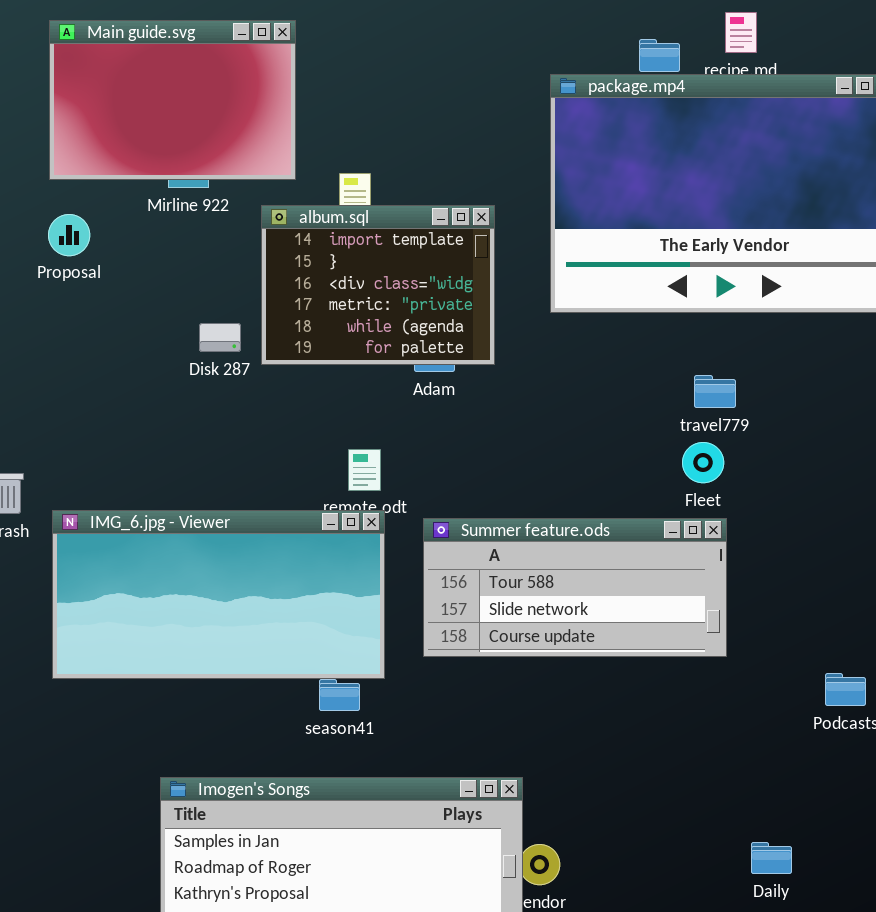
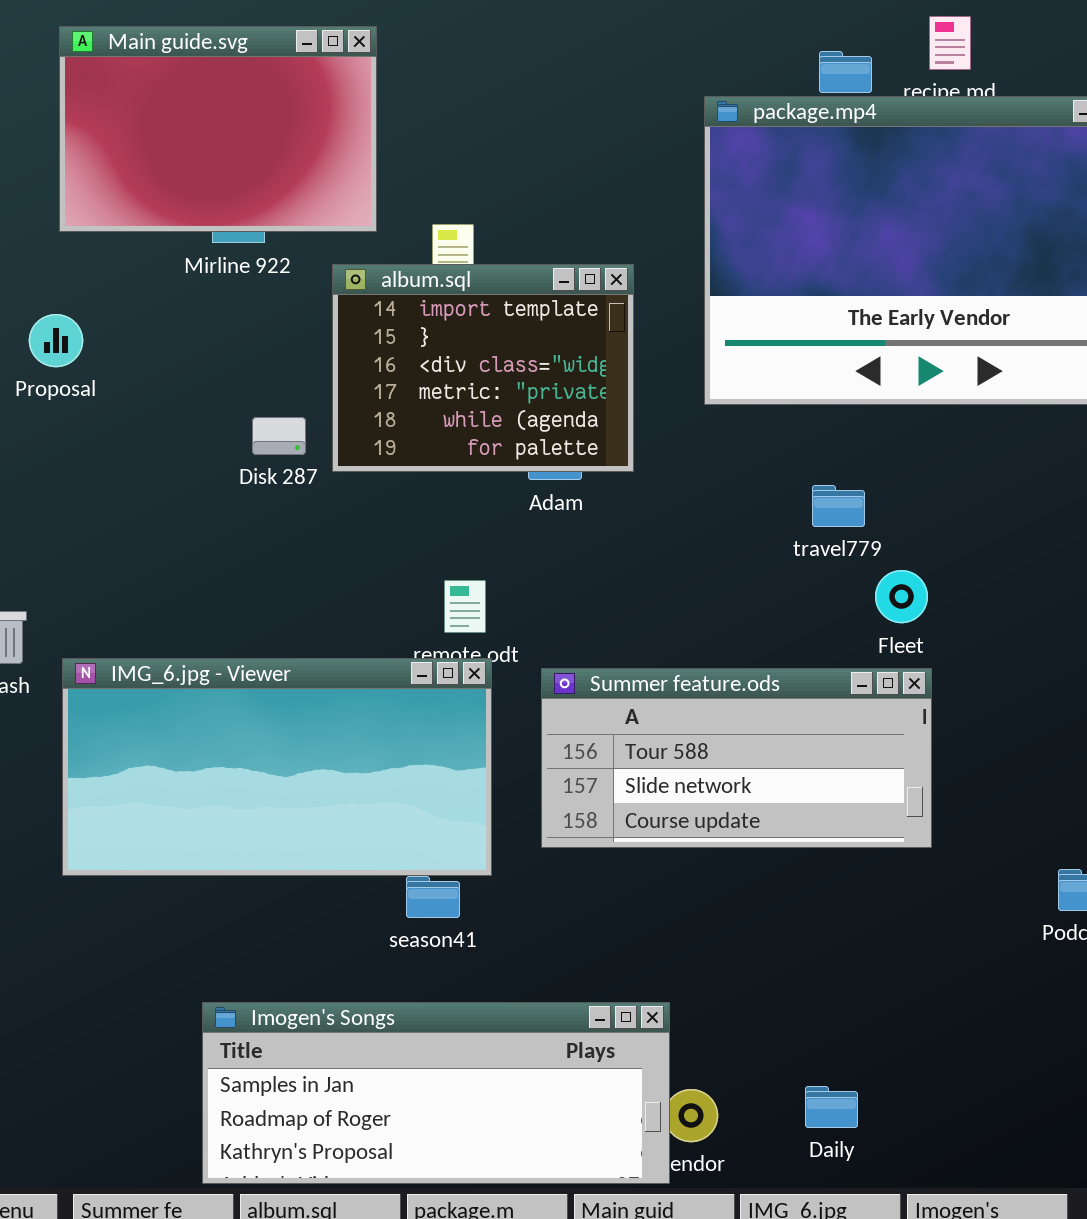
Proposal: [48,214,90,256] -> [29,314,83,367], moved
travel779: [694,375,736,408] -> [812,485,865,527], moved
Daily: [751,842,792,874] -> [805,1086,858,1128], moved

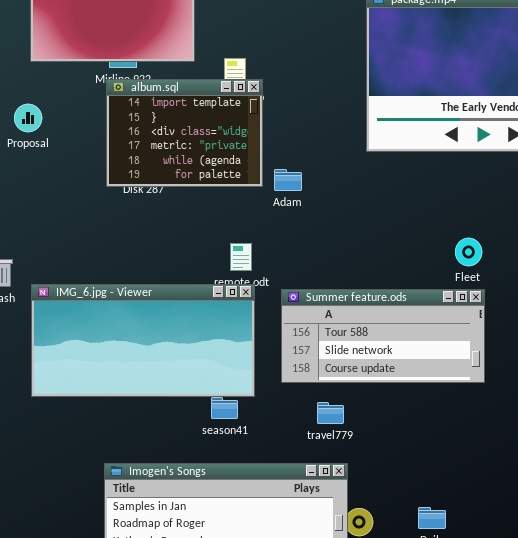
album.sql: [332,264,634,472] -> [106,79,263,187], moved
travel779: [812,485,865,527] -> [317,402,344,424], moved

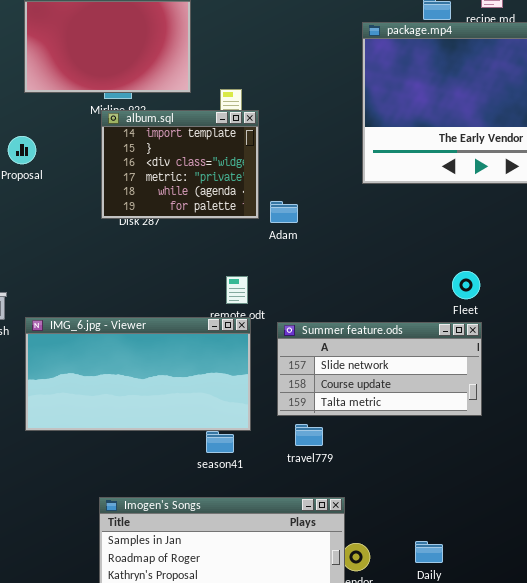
Summer feature.ods: [281,289,485,383] -> [277,322,482,416], scrolled down 1 row
travel779: [317,402,344,424] -> [295,424,323,446], moved

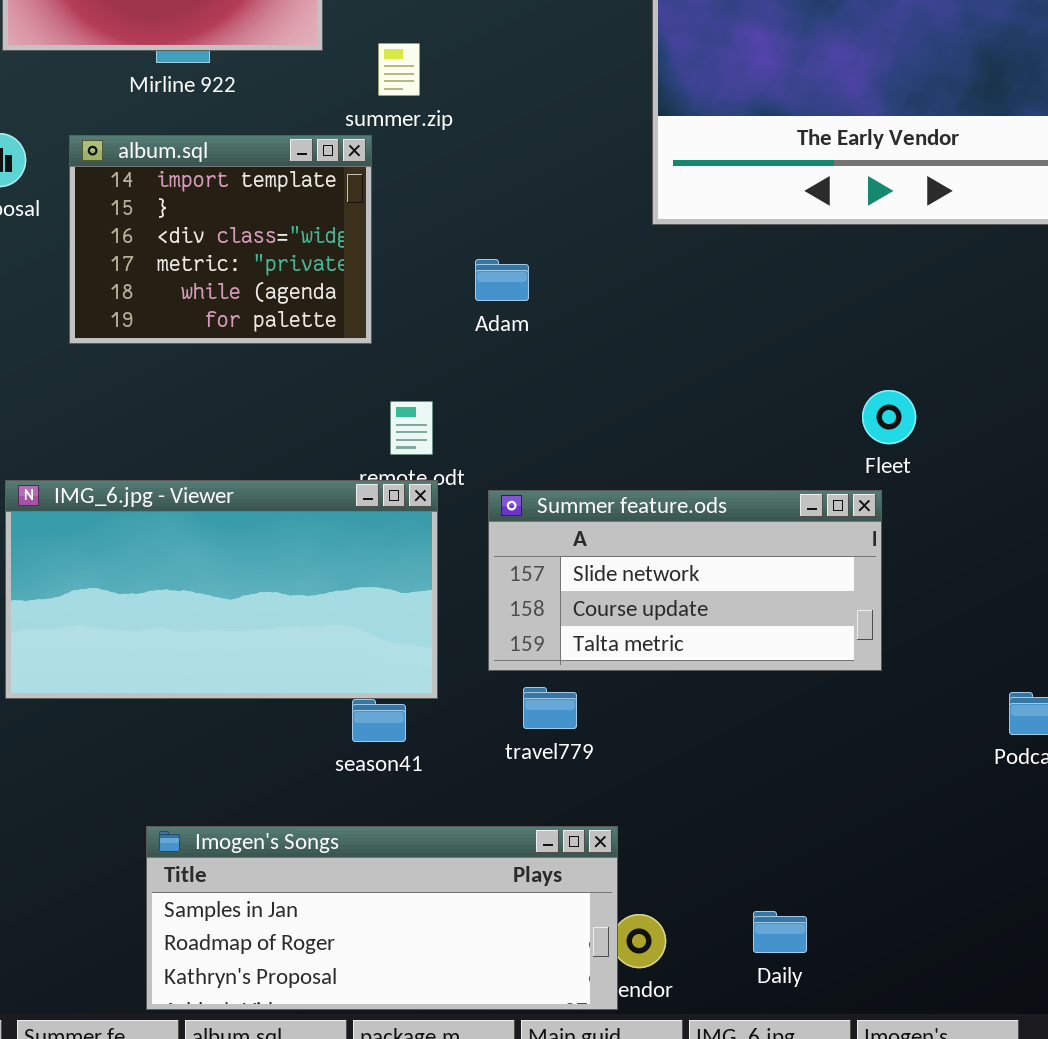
album.sql: [101,110,259,219] -> [69,135,372,344], moved
Fleet: [452,271,480,299] -> [862,390,916,444], moved

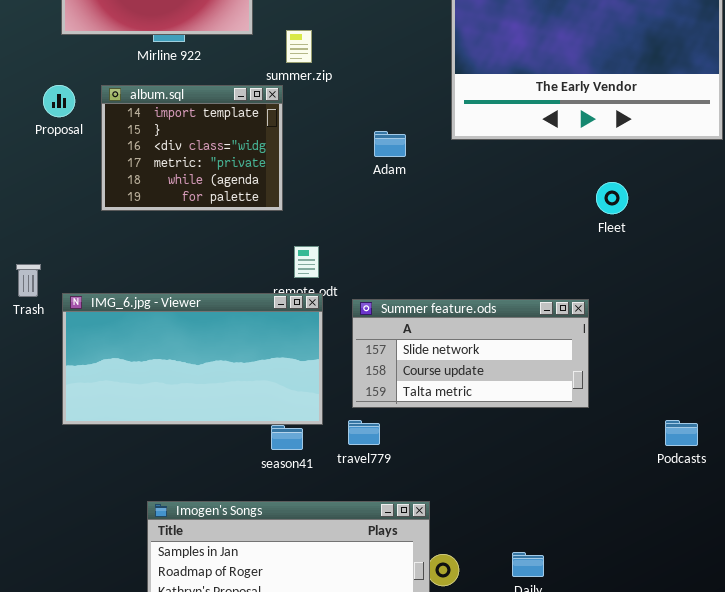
Adam: [475,259,529,301] -> [374,131,406,157], moved
Fleet: [862,390,916,444] -> [596,182,628,214], moved
travel779: [523,687,577,729] -> [348,420,380,445], moved

